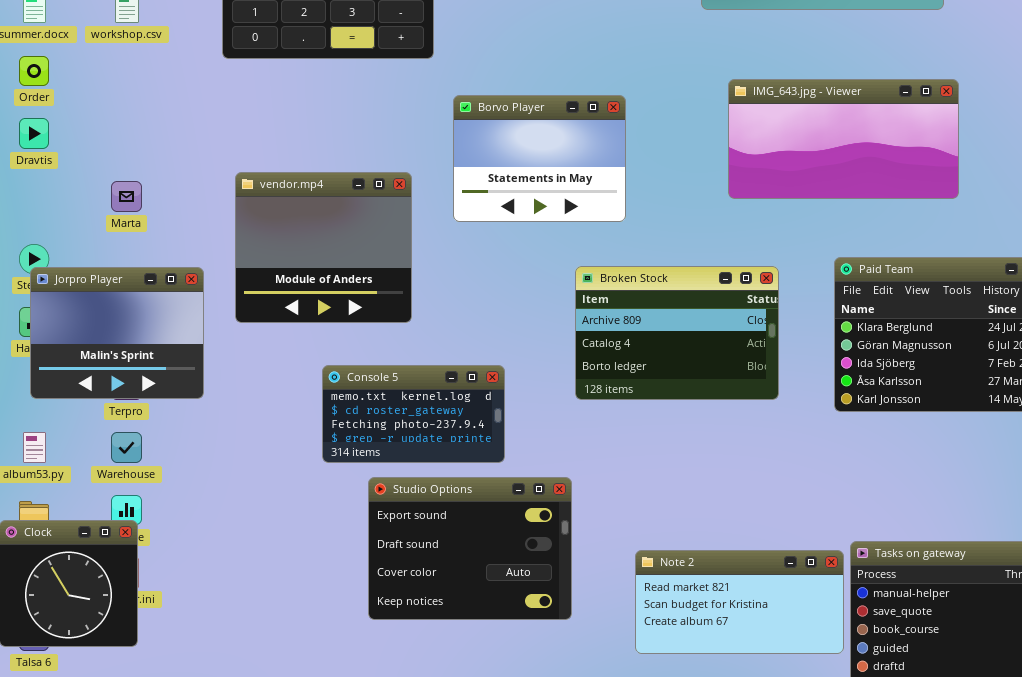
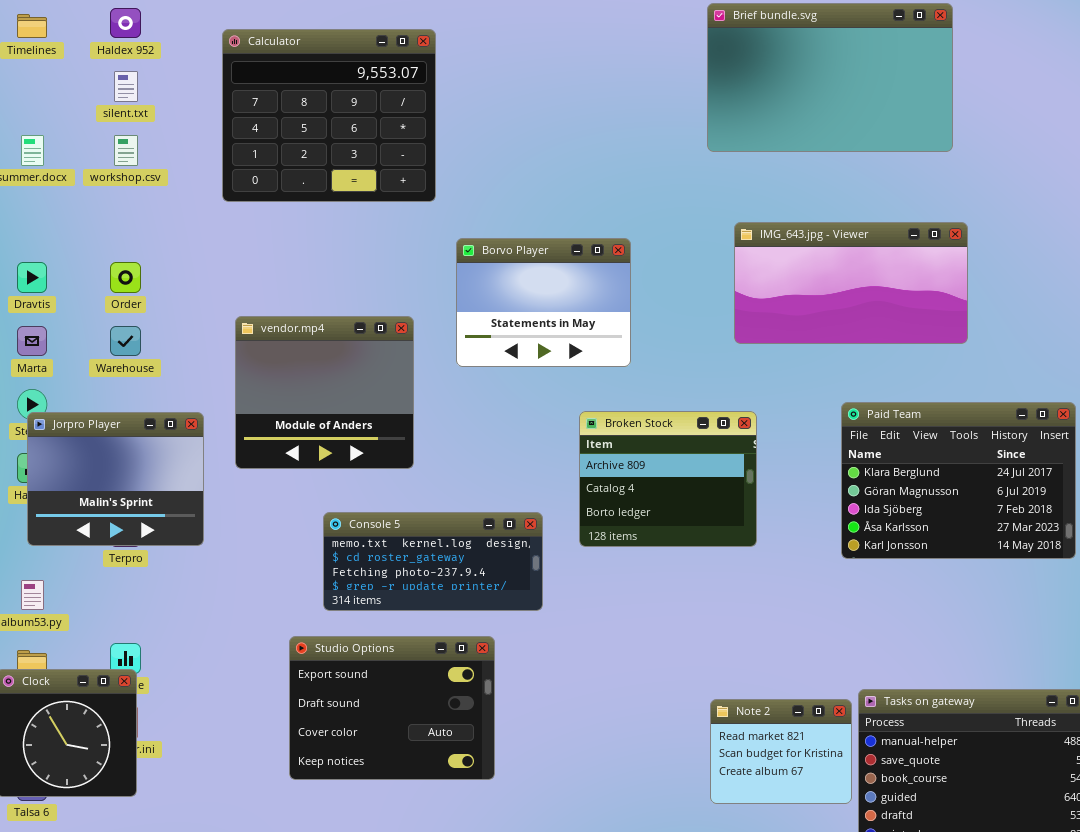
Order: [19,56,49,86] -> [110,262,141,293], moved
Marta: [111,181,142,212] -> [17,326,47,356], moved
Broken Stock: [575,266,779,400] -> [579,411,757,547], resized
Console 5: [322,365,505,463] -> [323,512,543,611], resized
Warehouse: [111,432,142,463] -> [110,326,141,356], moved
Studio Options: [368,477,572,620] -> [289,636,495,780], moved
Note 2: [635,550,844,654] -> [710,699,852,804], resized

